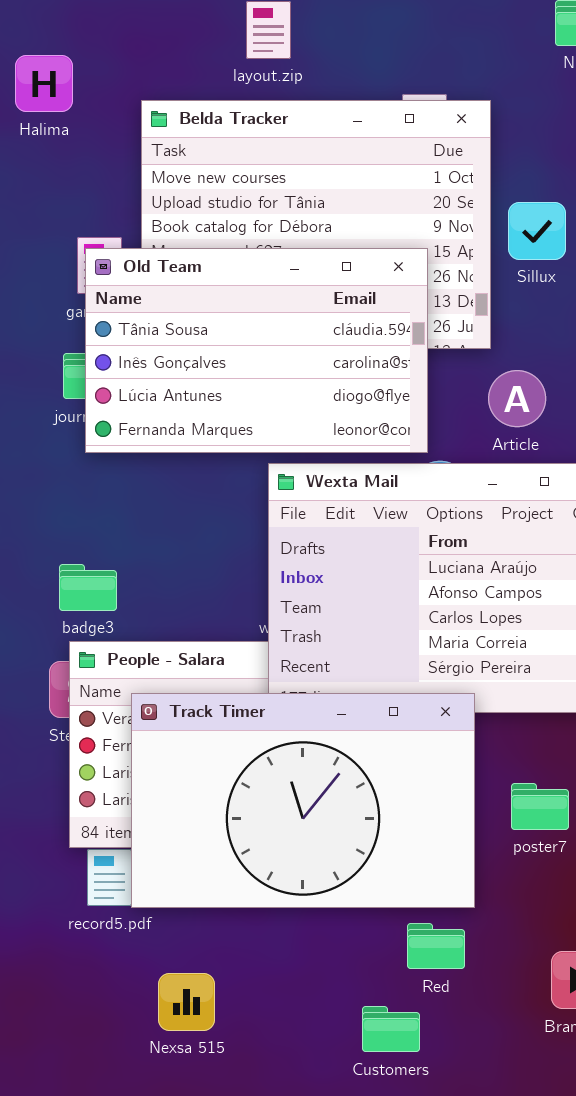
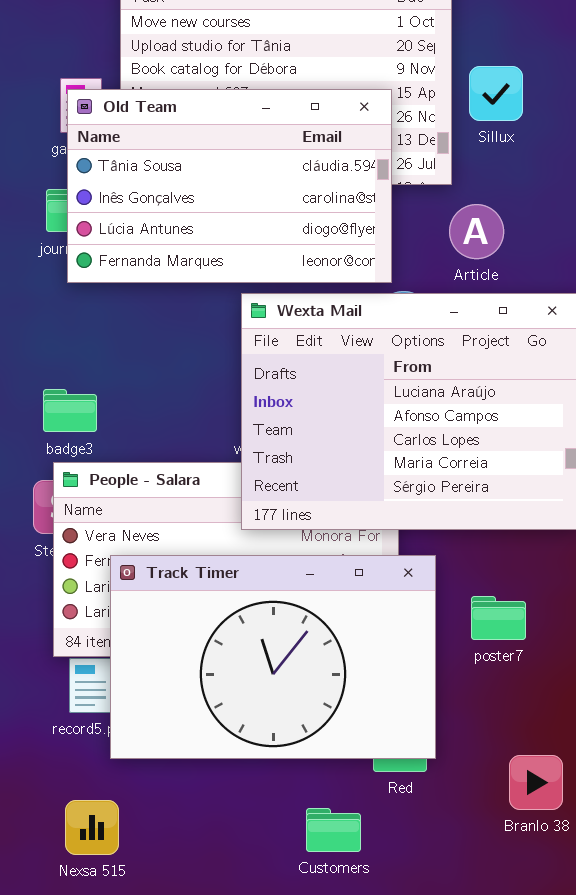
Sillux: [508,202,566,260] -> [469,66,523,121], moved
Track Timer: [131,693,475,908] -> [110,555,436,759], moved
Nexsa 515: [158,973,215,1031] -> [65,800,119,855], moved
Customers: [362,1006,420,1052] -> [306,808,361,852], moved

